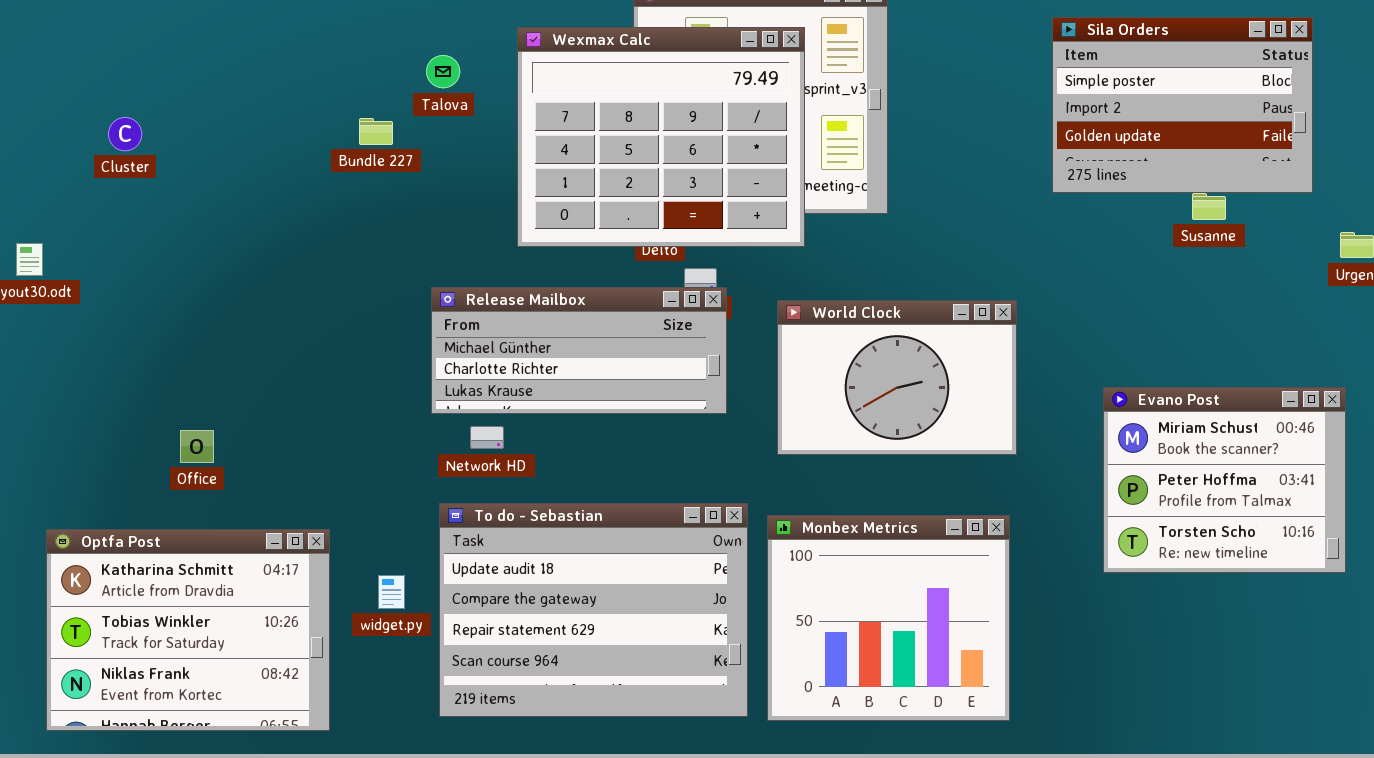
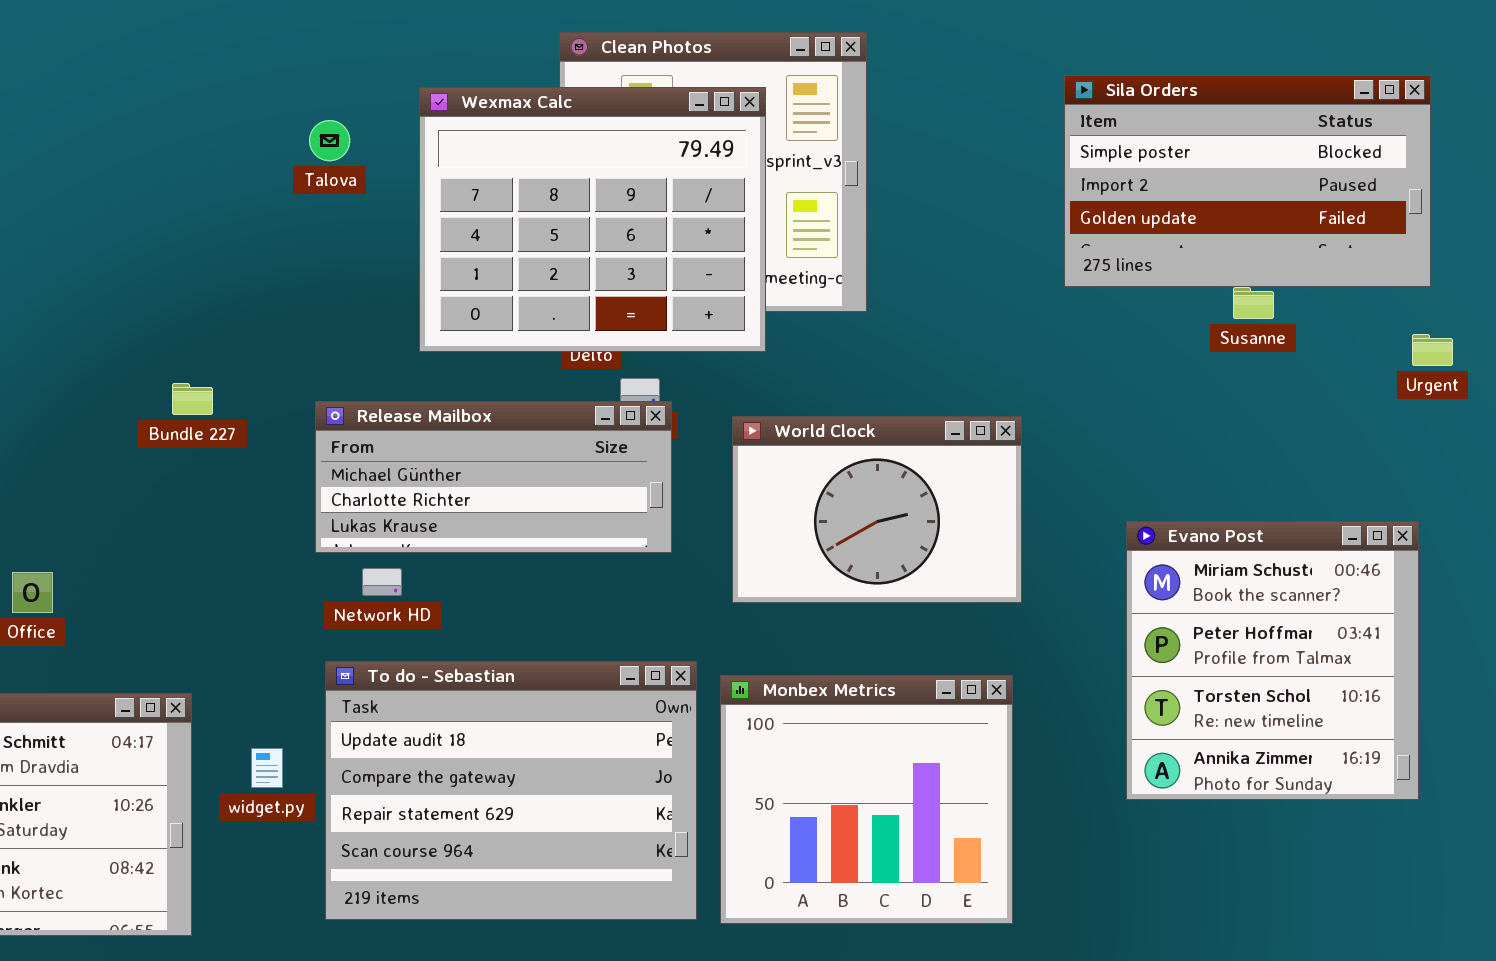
Sila Orders: [1052,17,1313,193] -> [1064,75,1431,287], resized
Bundle 227: [359,118,393,145] -> [172,383,213,415], moved
Evano Post: [1103,387,1346,573] -> [1126,521,1419,800], resized

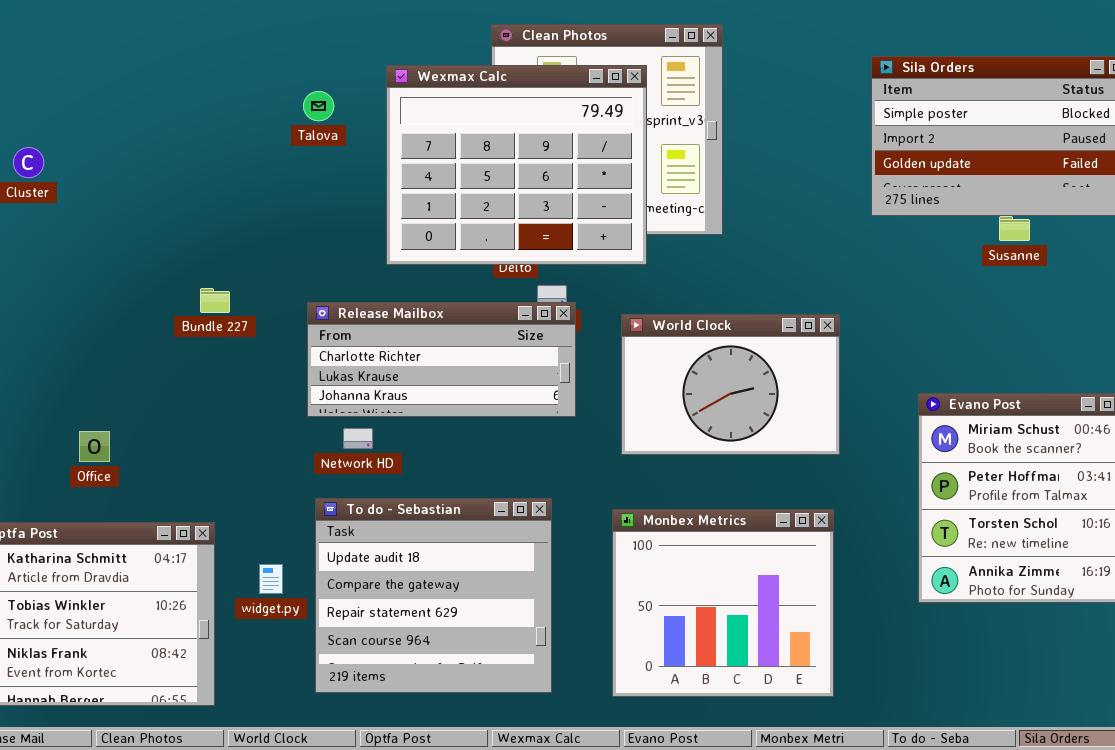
Release Mailbox: [315,401,672,553] -> [307,302,576,417], scrolled down 1 row
To do - Sebastian: [325,661,697,920] -> [315,498,552,693], resized

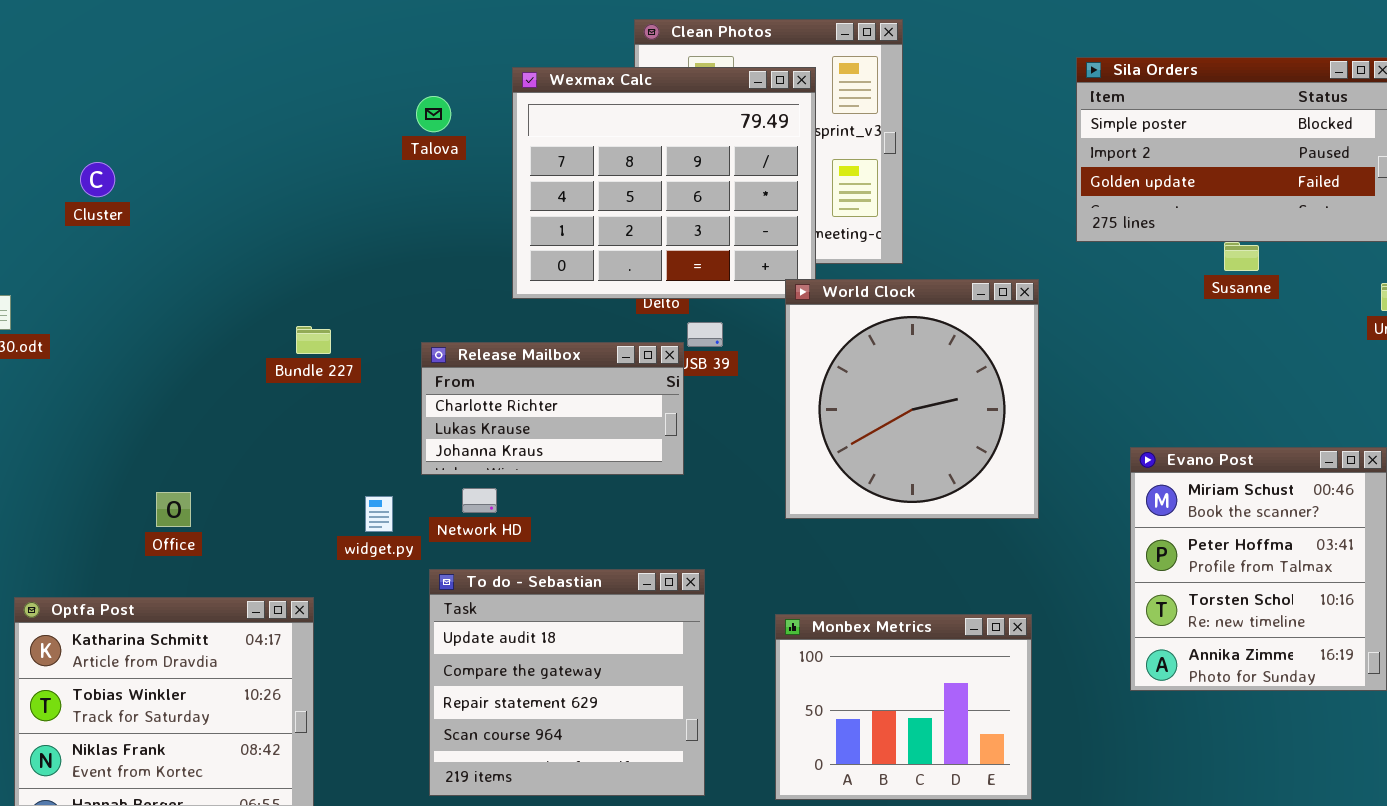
Release Mailbox: [307,302,576,417] -> [421,342,684,475], resized
World Clock: [621,314,840,455] -> [785,279,1039,519], resized
Monbex Metrics: [612,509,834,697] -> [775,614,1032,800], resized
widget.py: [259,564,283,594] -> [365,496,393,532], moved

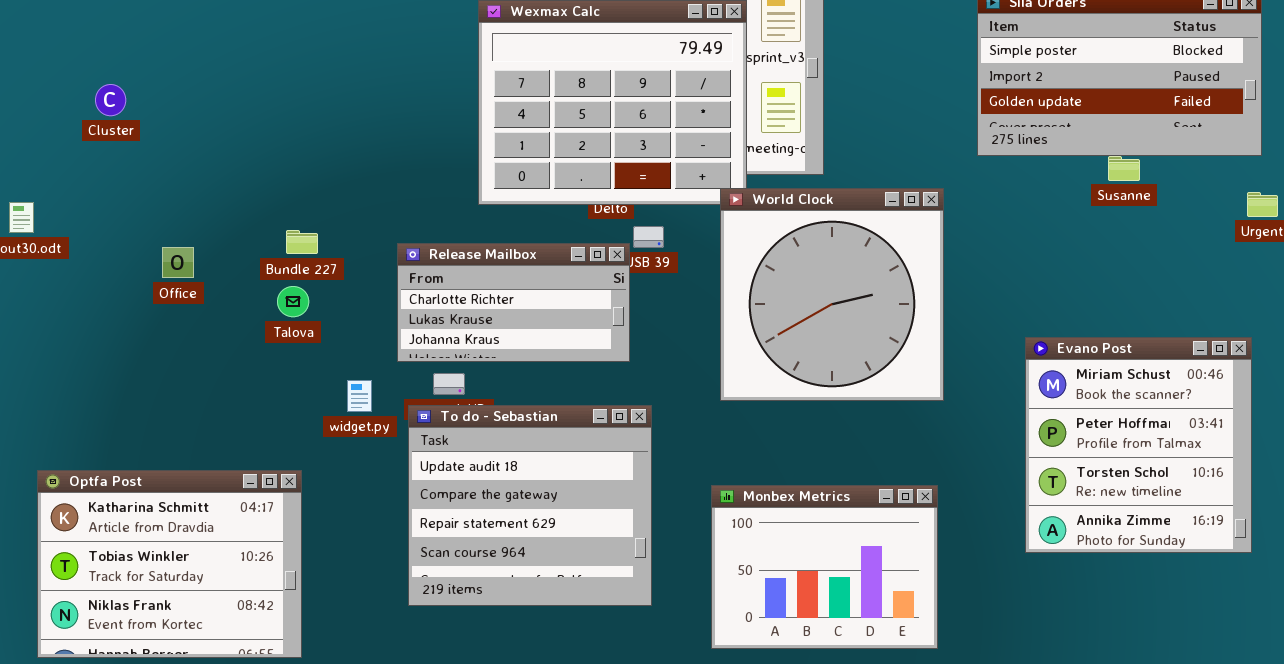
Talova: [416,96,451,132] -> [277,286,309,317], moved
Office: [156,492,191,527] -> [162,247,194,278], moved
To do - Sebastian: [429,569,705,796] -> [408,405,652,606], moved

